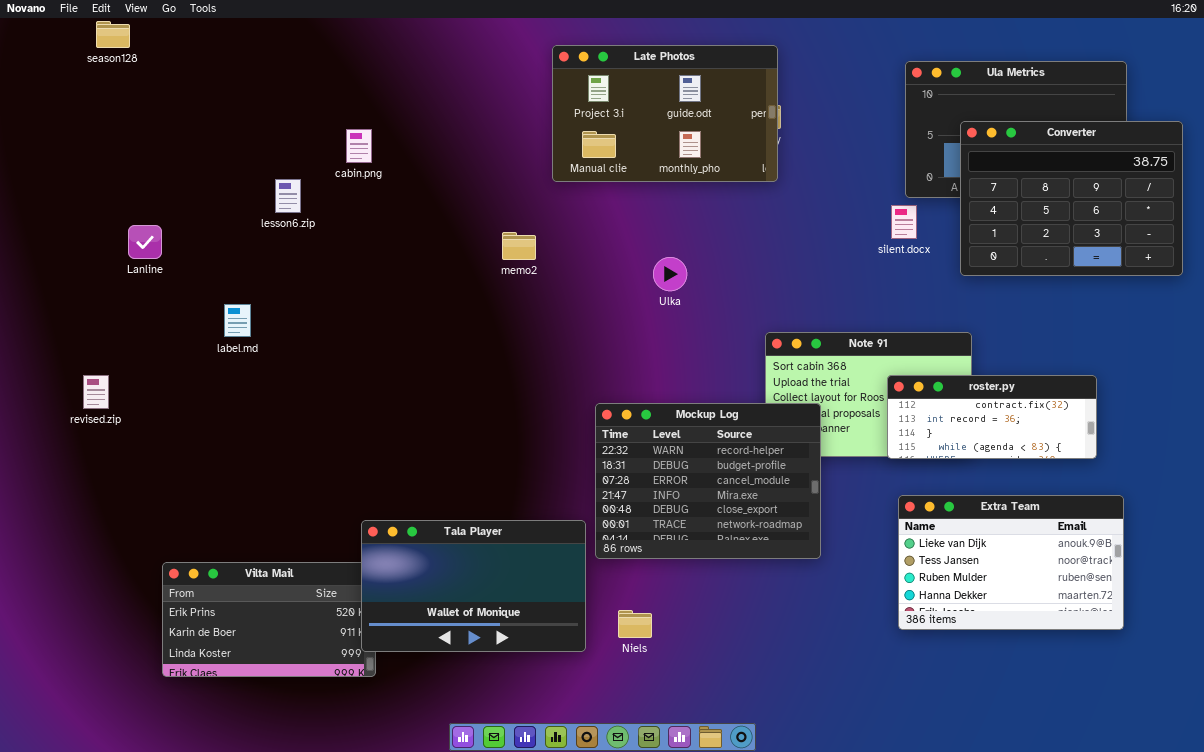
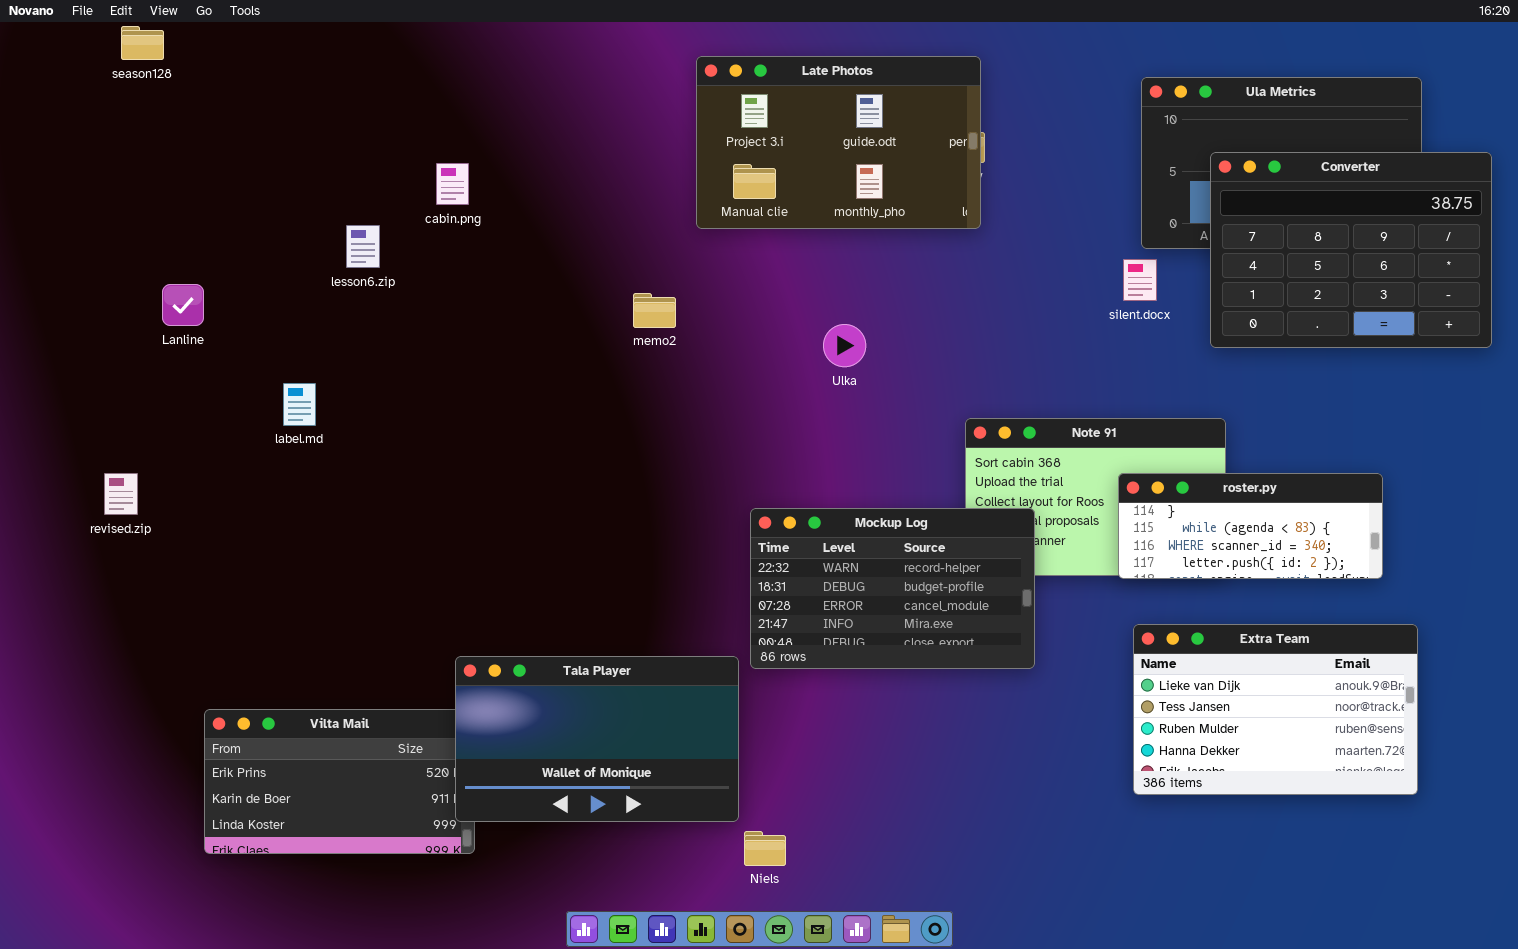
roster.py: [887,375,1097,459] -> [1118,473,1383,579], scrolled down 2 rows
Mockup Log: [595,403,821,559] -> [750,508,1035,669], resized
Niels: [618,610,652,638] -> [744,831,786,866], moved

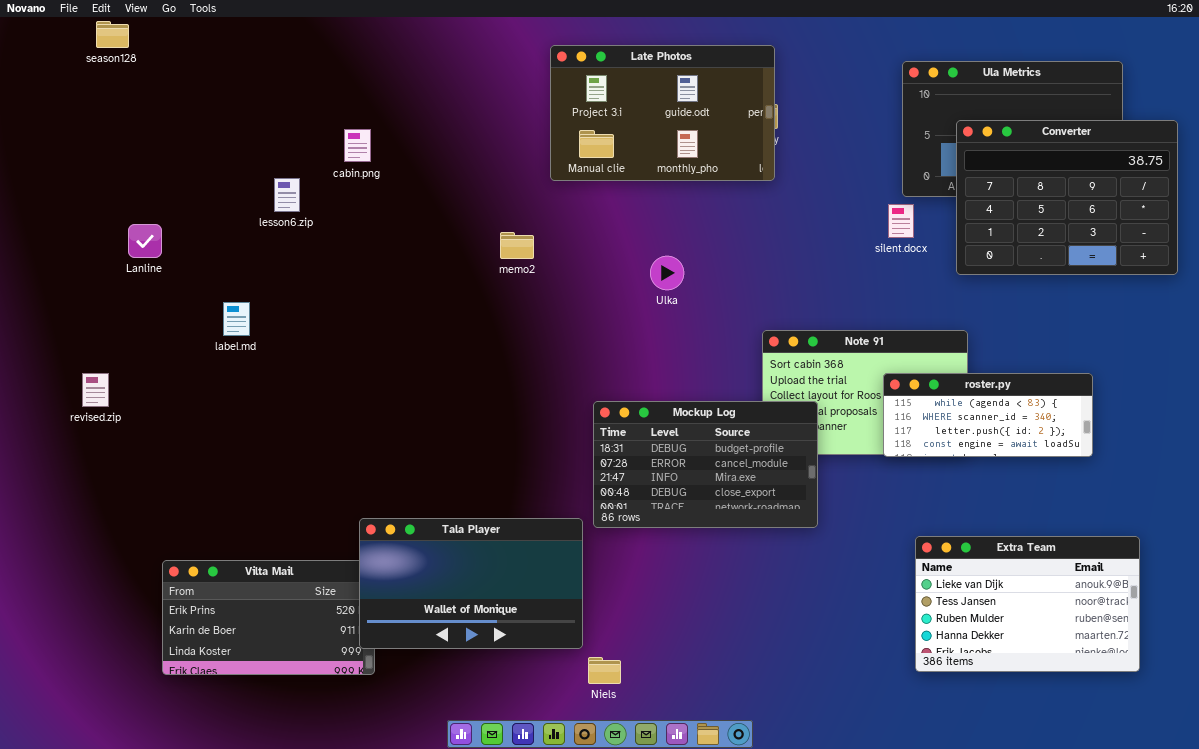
roster.py: [1118,473,1383,579] -> [883,373,1093,457], scrolled down 1 row
Mockup Log: [750,508,1035,669] -> [593,401,818,528], scrolled down 1 row
Extra Team: [1133,624,1418,795] -> [915,536,1140,672], moved

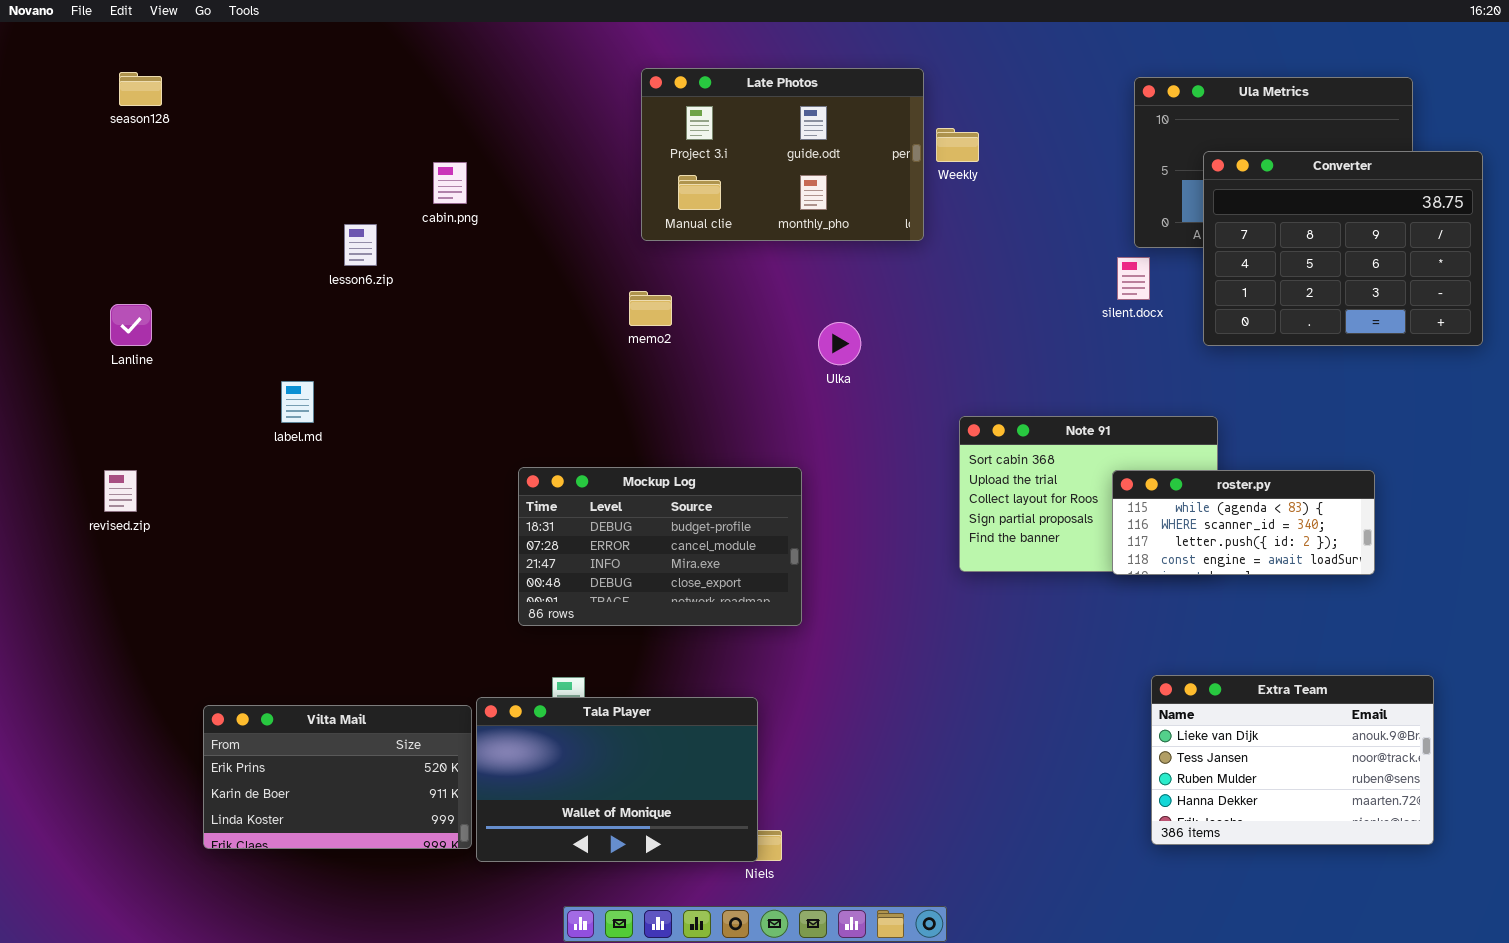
season128: [96,21,129,48] -> [119,72,162,106], moved
Late Photos: [550,45,775,181] -> [641,68,924,241], moved
Lanline: [128,224,162,258] -> [110,304,152,346], moved
Mockup Log: [593,401,818,528] -> [518,467,802,626], moved
Tala Player: [359,518,583,649] -> [476,697,758,862], moved

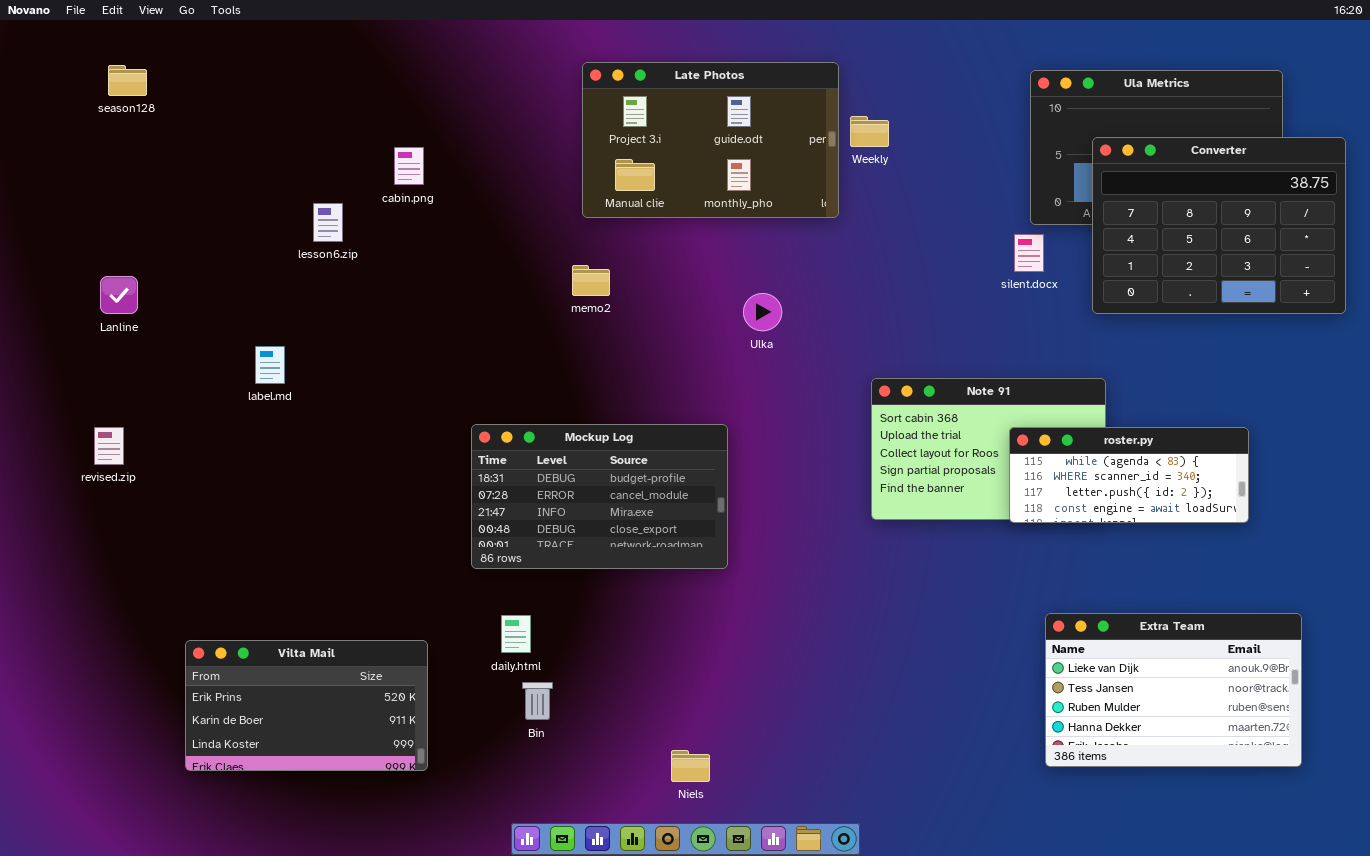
Tala Player: [476,697,758,862] -> none, closed

